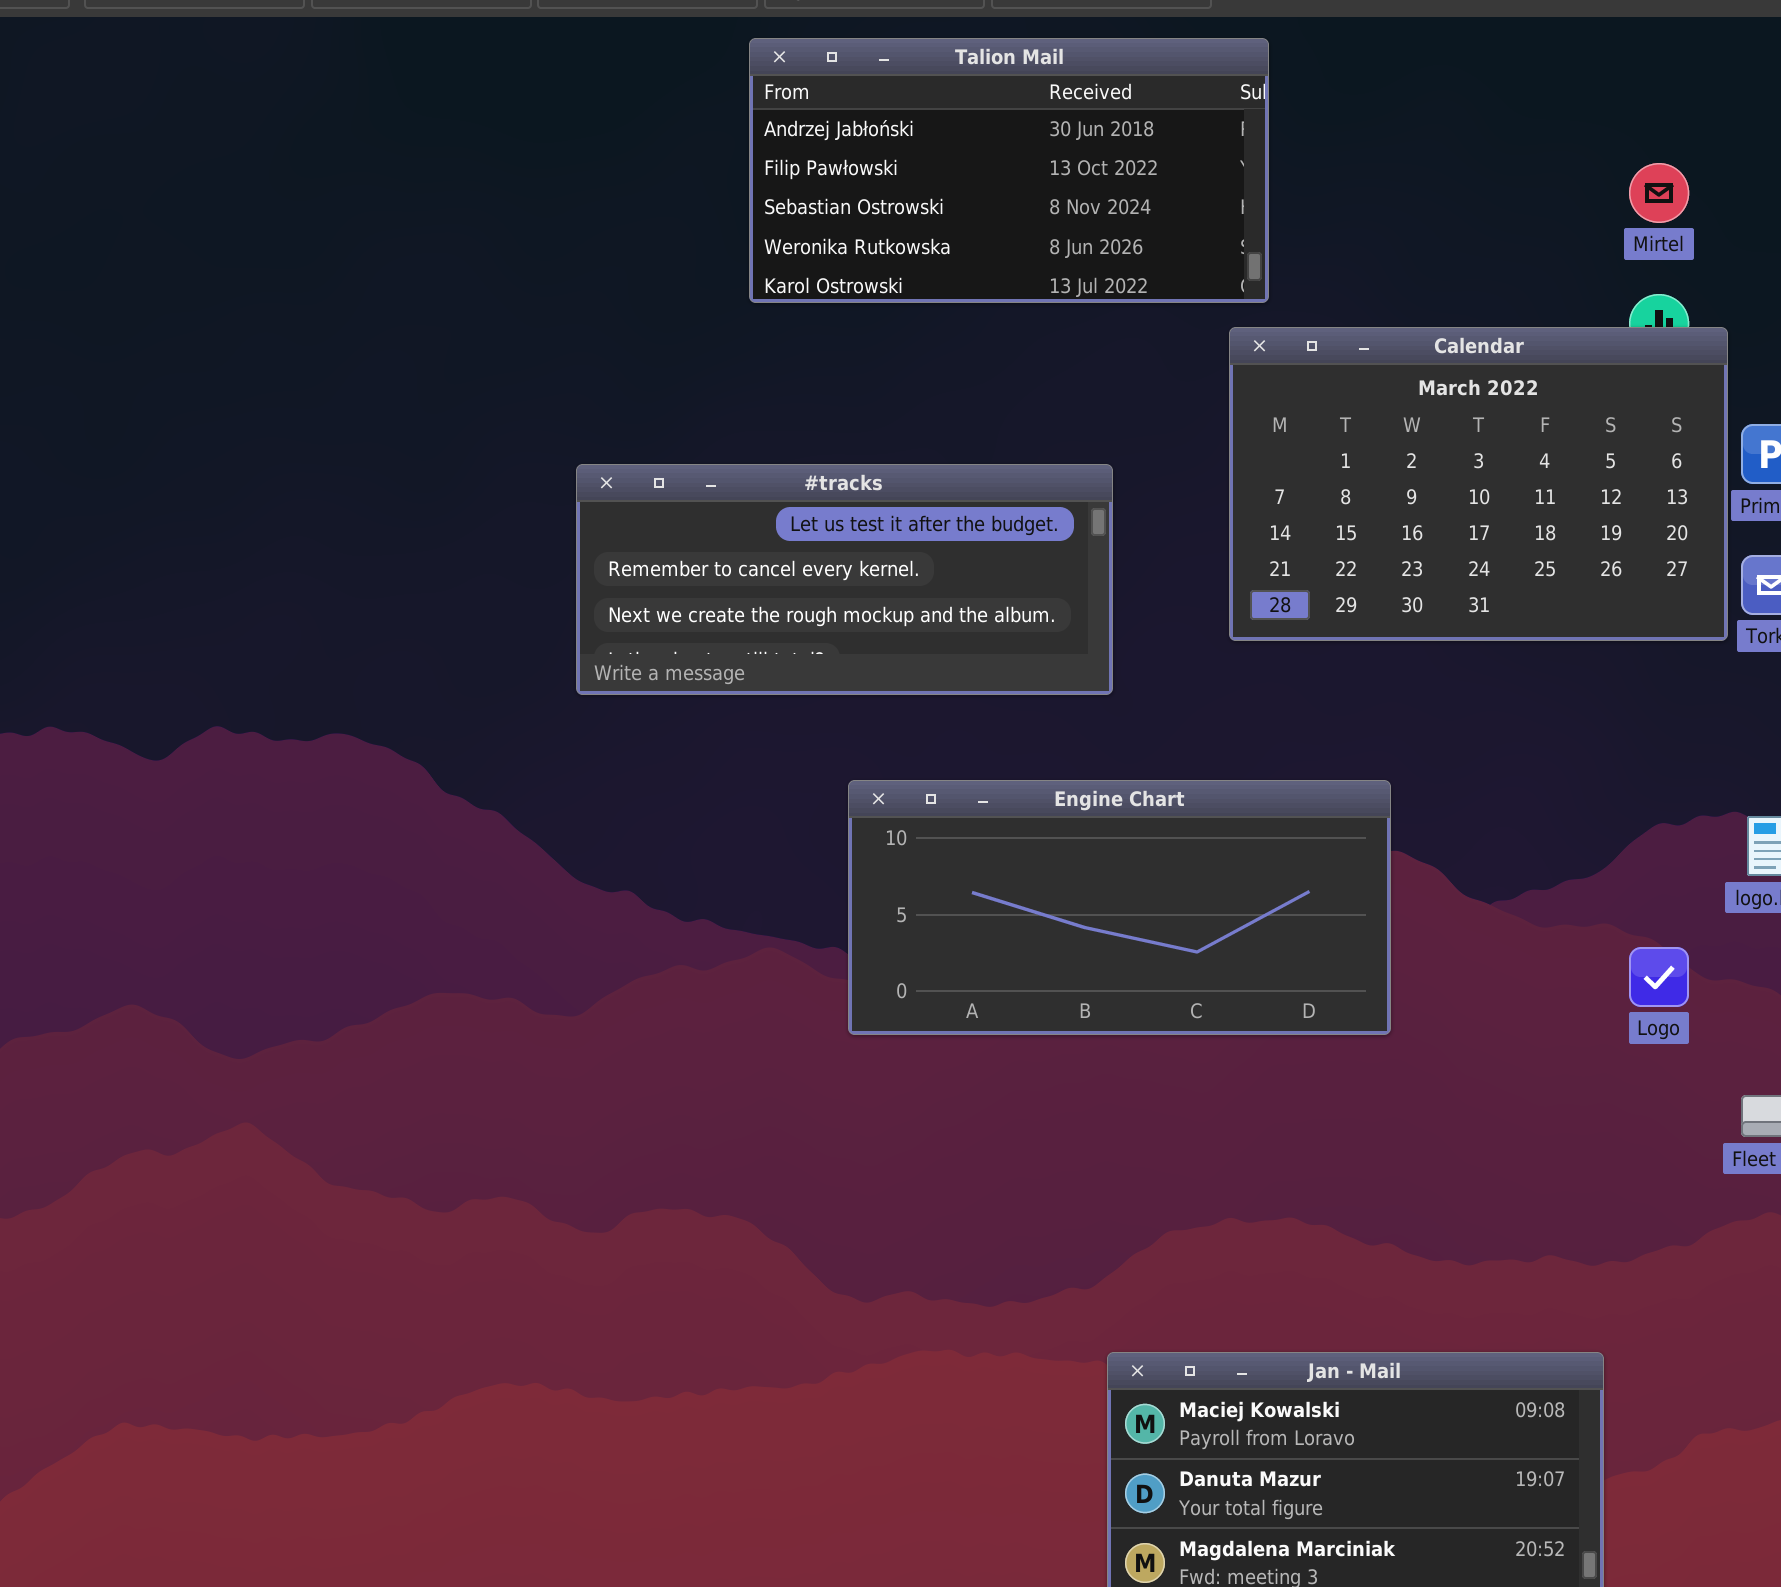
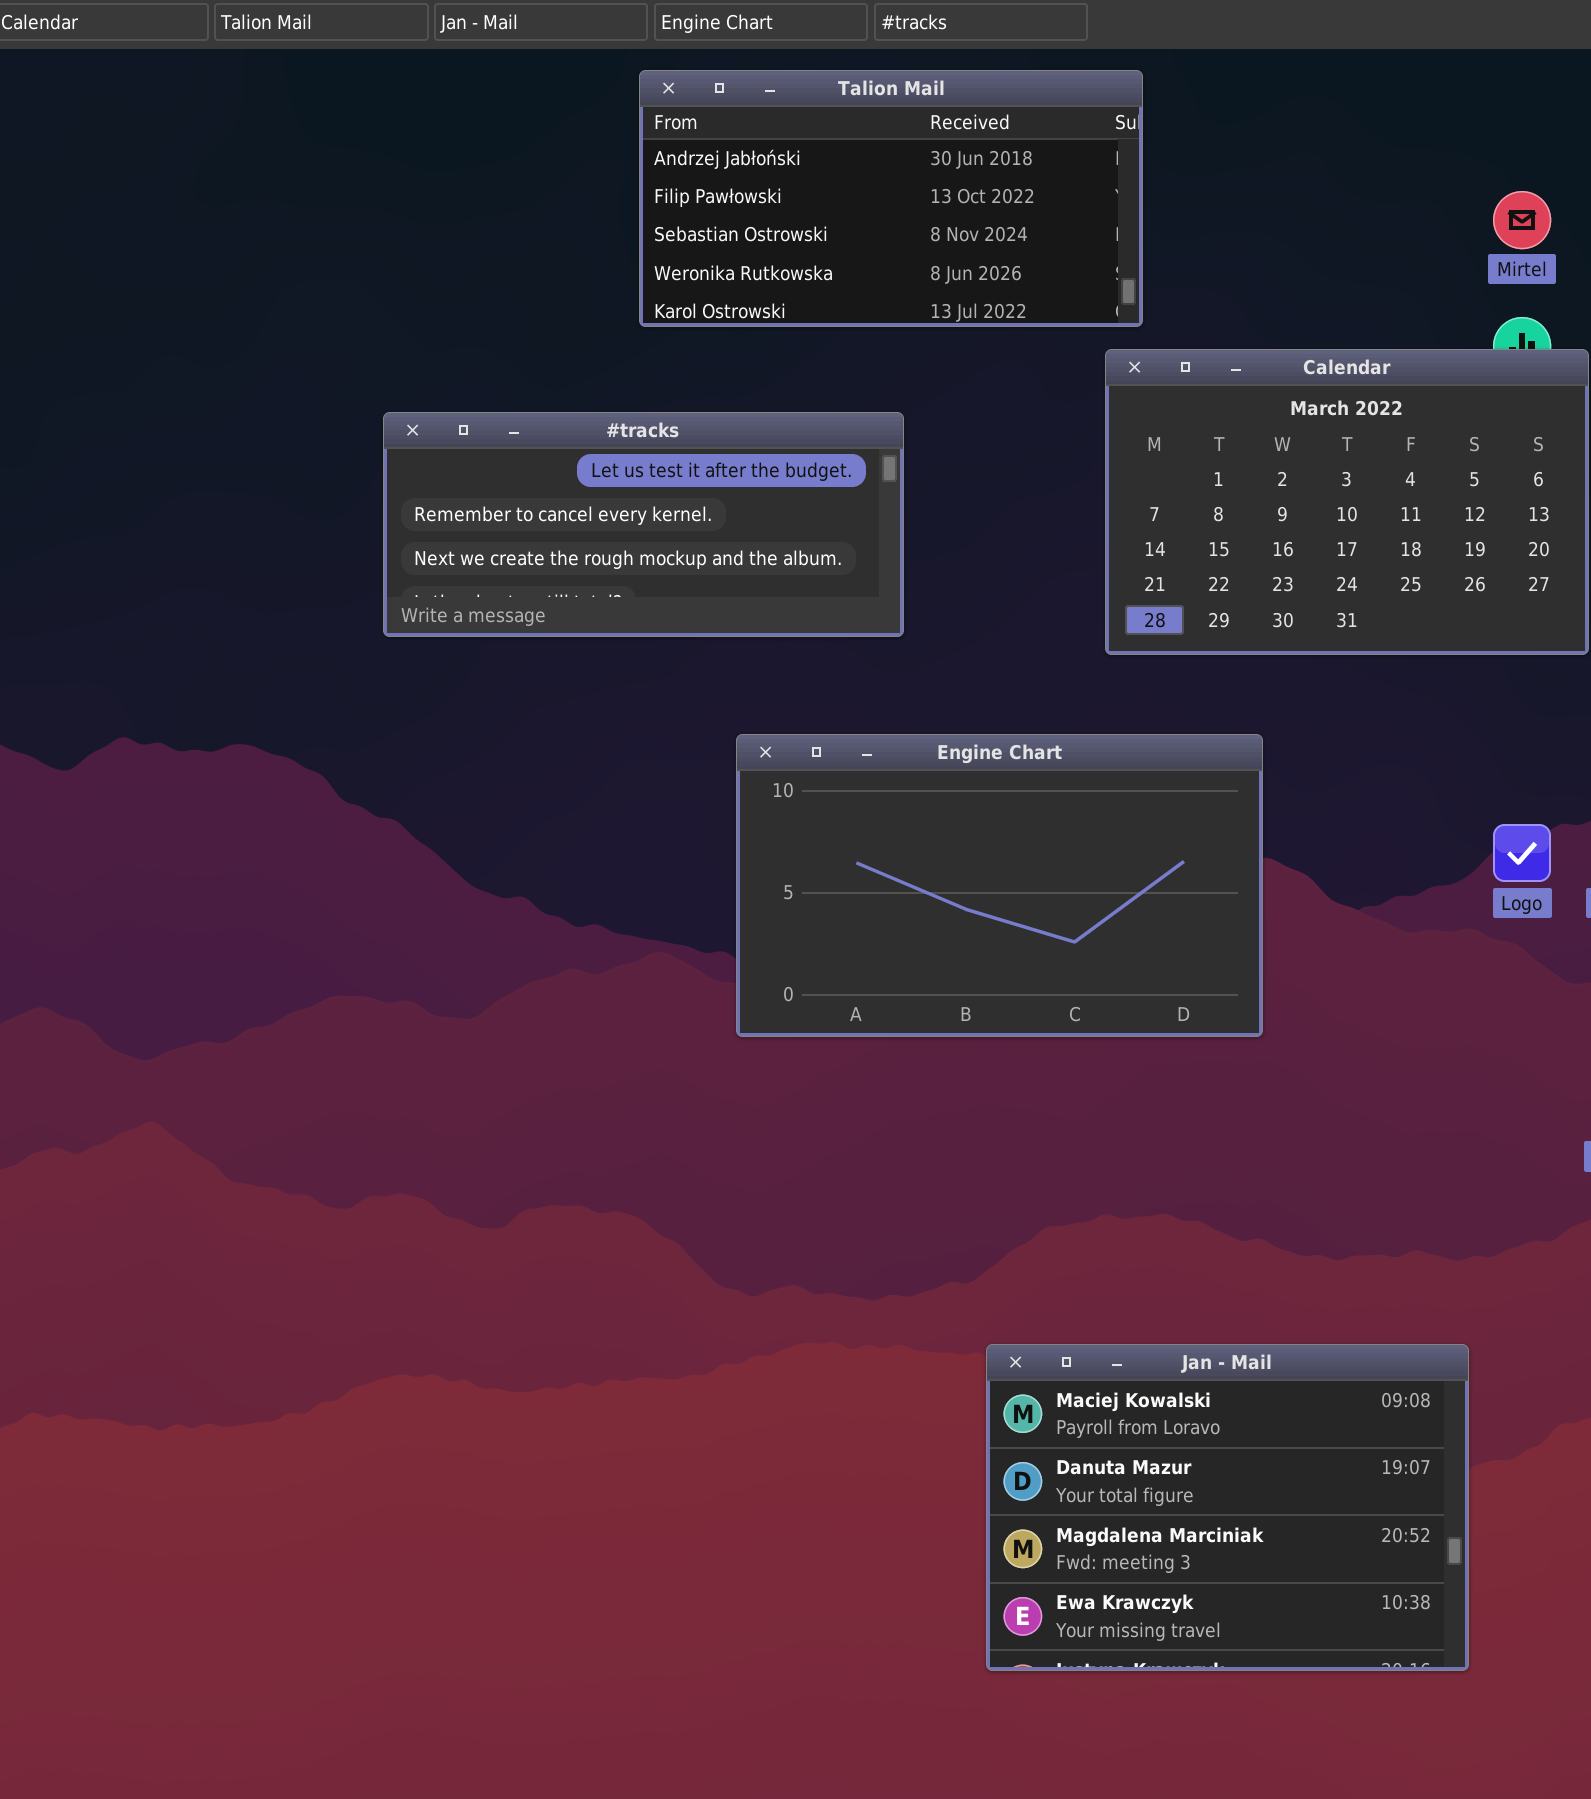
#tracks: [576,464,1113,695] -> [383,412,904,637], moved
Engine Chart: [848,780,1391,1035] -> [736,734,1263,1037], resized
Logo: [1629,947,1689,1007] -> [1493,824,1551,882], moved

